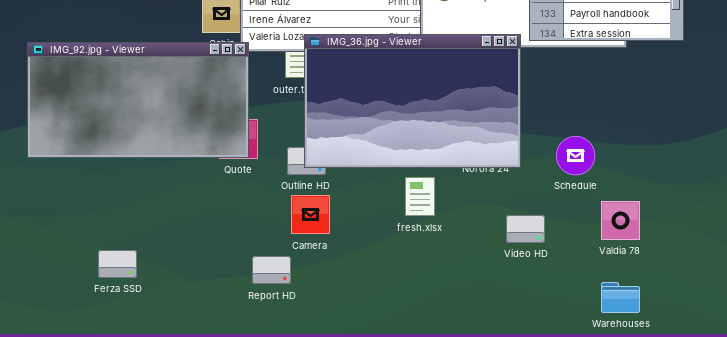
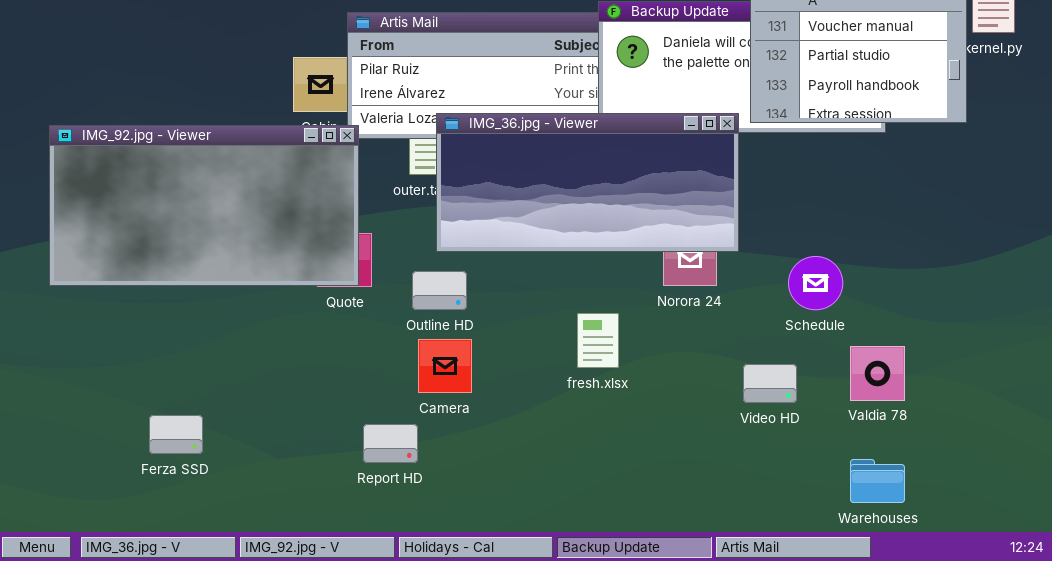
IMG_36.jpg - Viewer: [304,34,521,168] -> [436,113,739,252], resized
Video HD: [506,215,545,243] -> [743,364,797,403], moved

